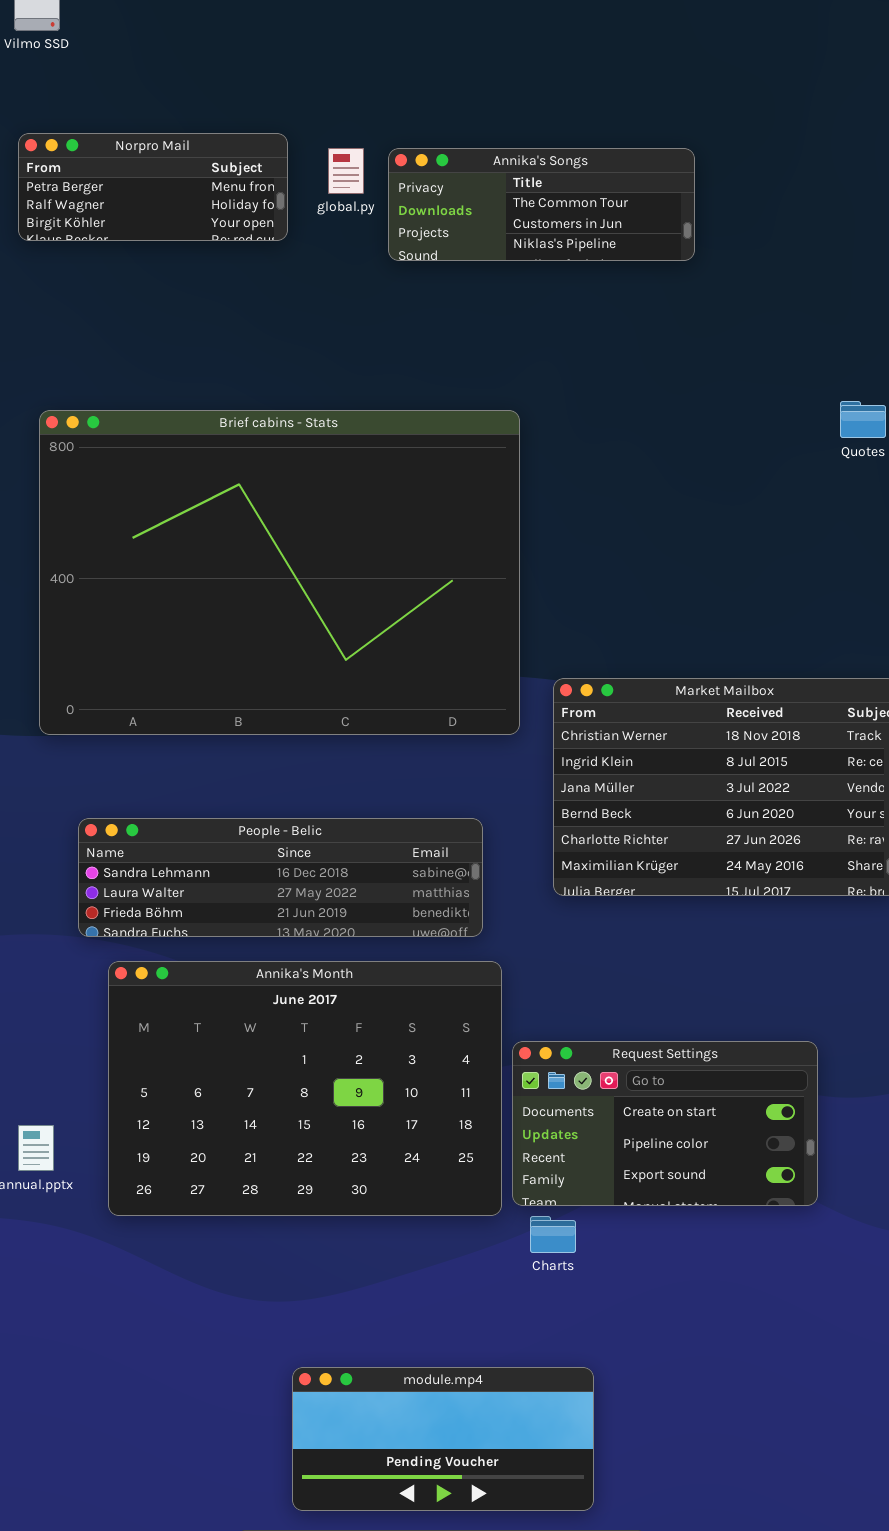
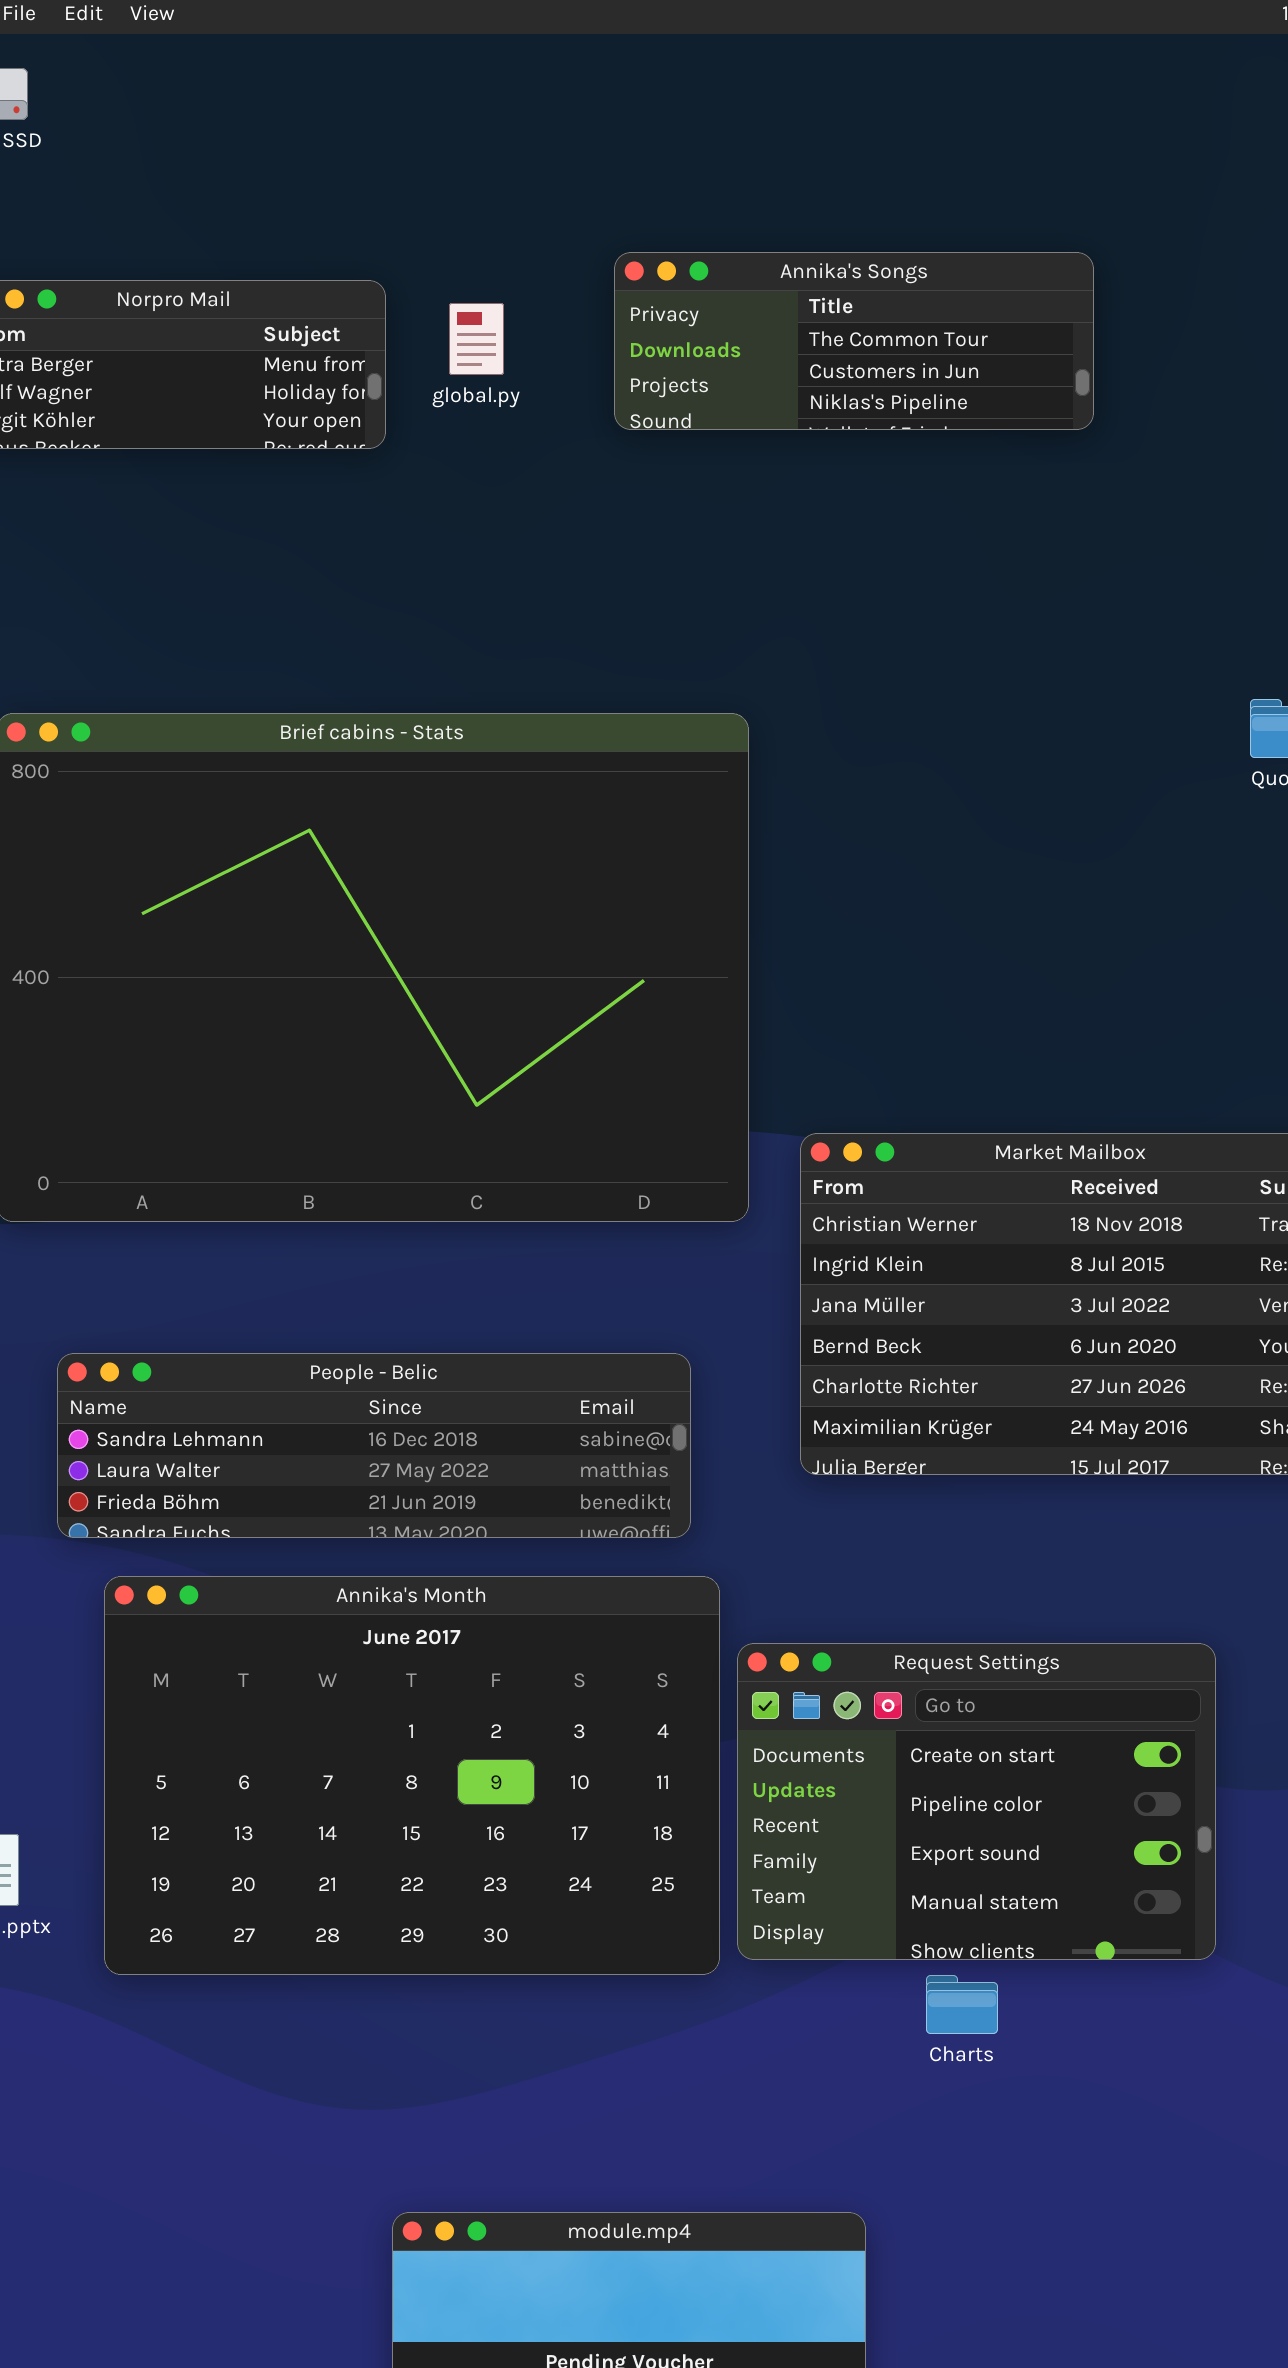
Annika's Songs: [388,148,695,261] -> [614,252,1094,430], moved
Request Settings: [512,1041,818,1206] -> [737,1643,1216,1960], resized
Charts: [530,1216,576,1253] -> [926,1975,998,2034], moved

